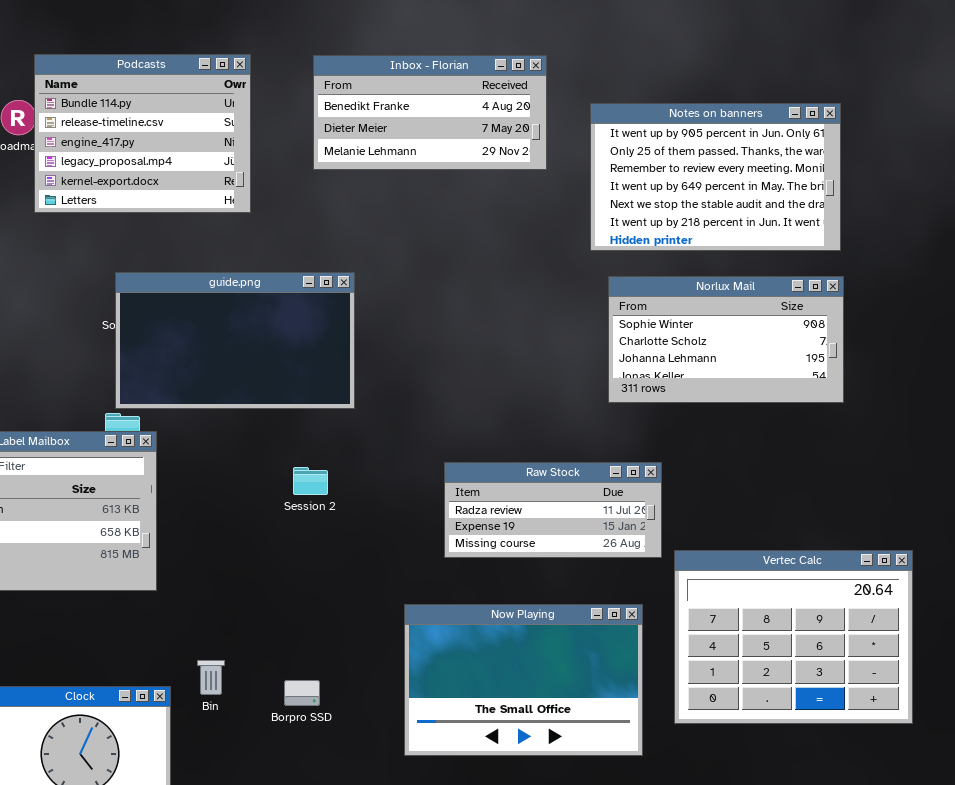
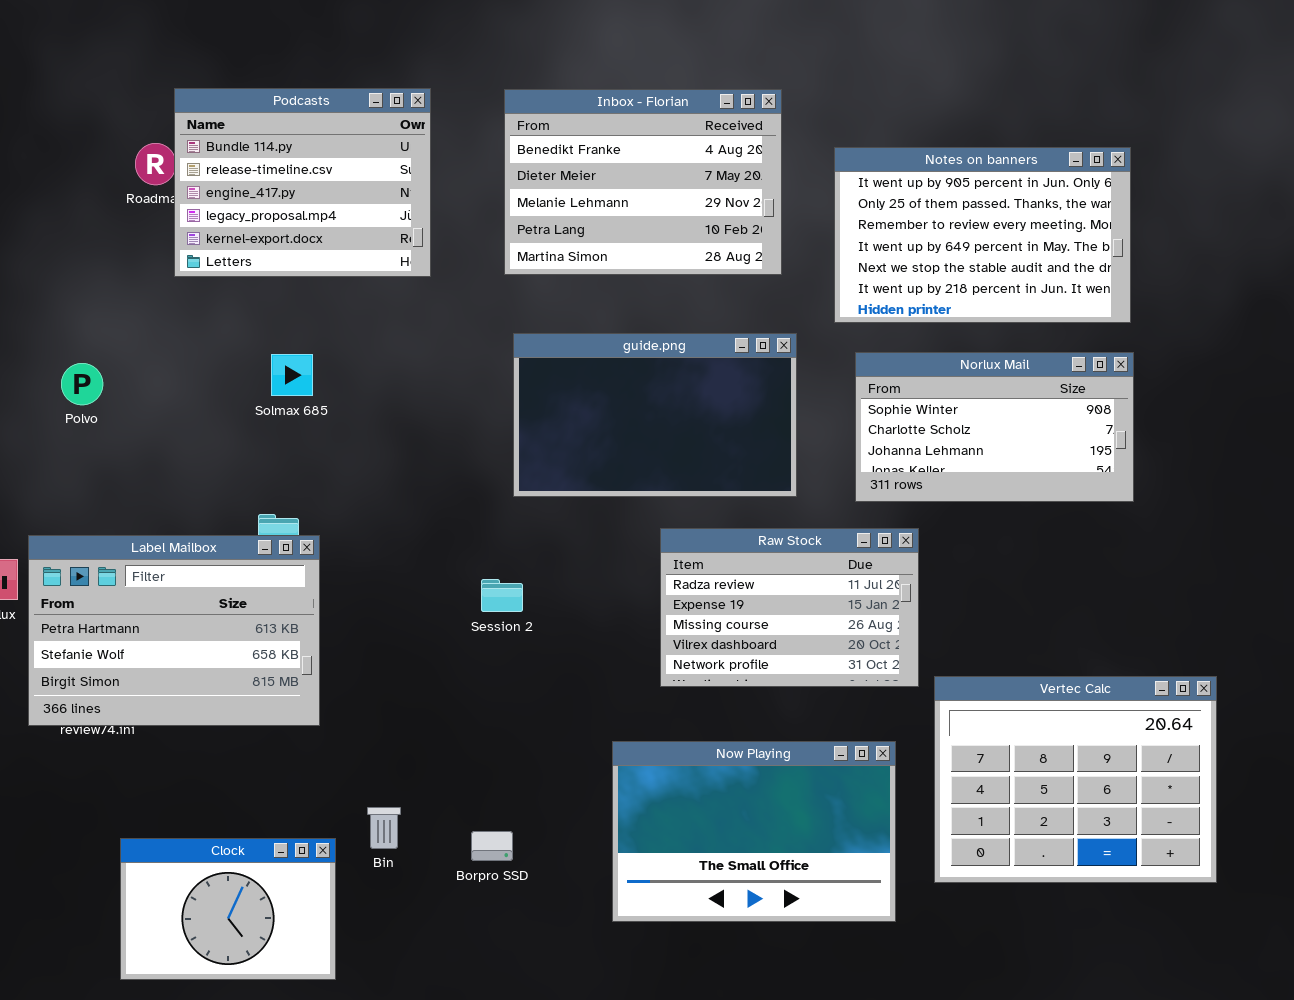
Inbox - Florian: [313,55,547,170] -> [504,89,782,275], resized
guide.png: [115,272,355,409] -> [513,333,797,497], moved
Raw Stock: [444,462,662,558] -> [660,528,919,687], resized

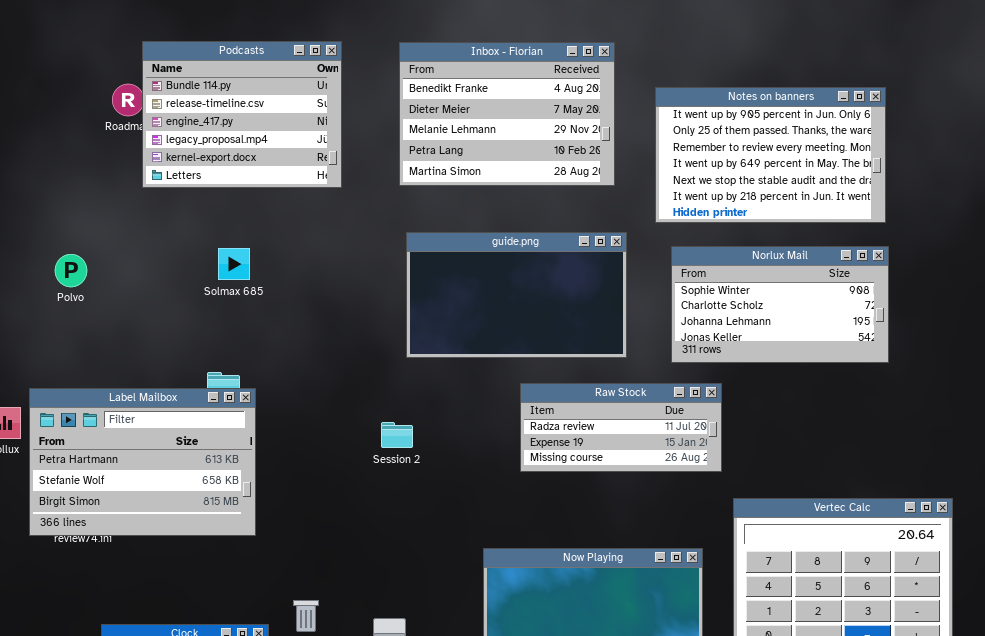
Raw Stock: [660,528,919,687] -> [520,383,722,472], resized

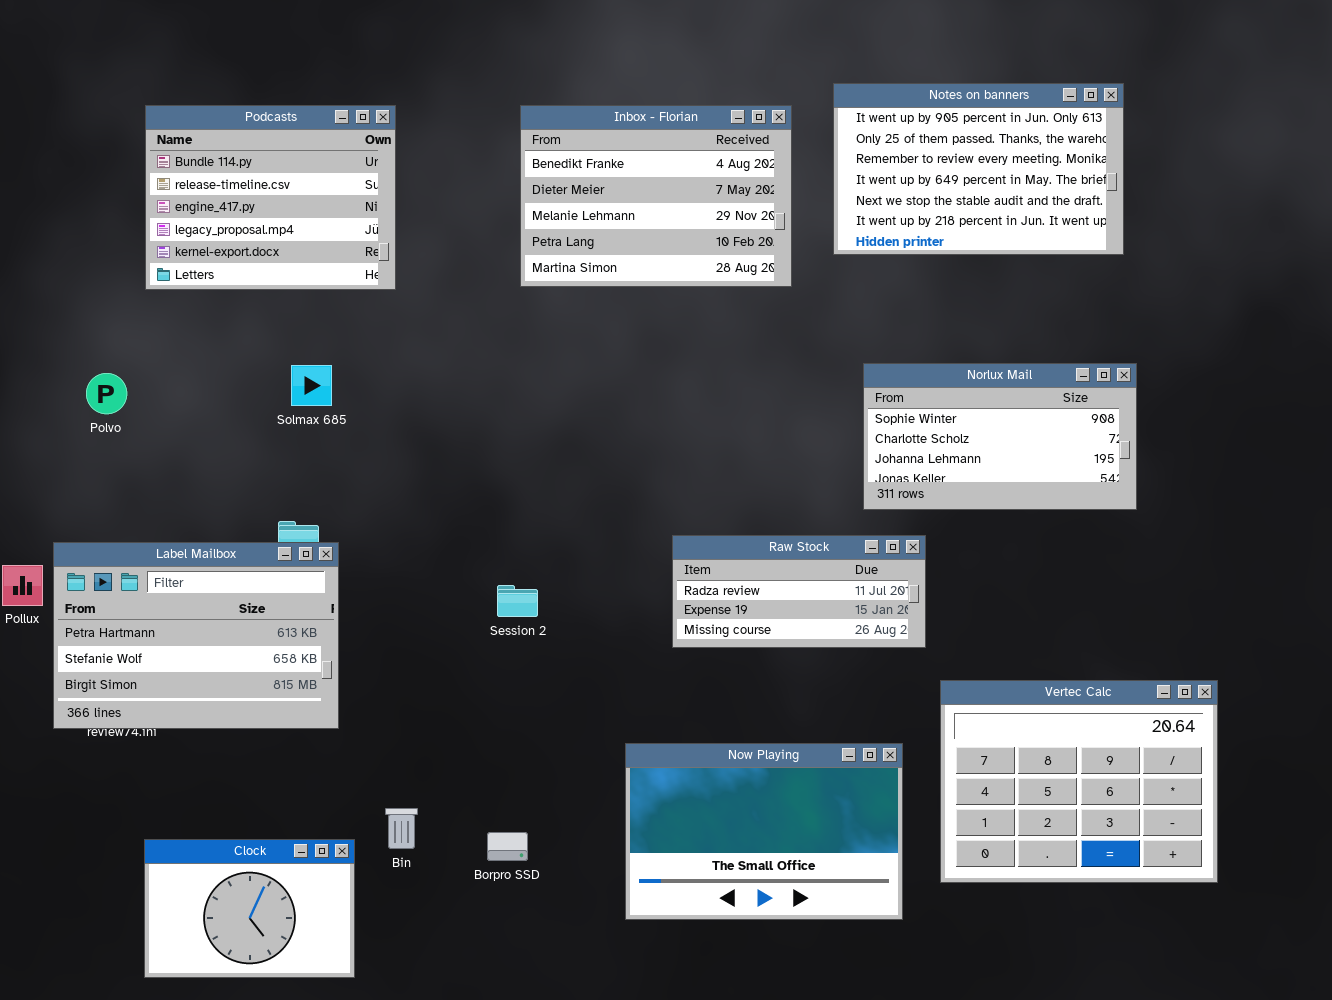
Podcasts: [142,41,342,188] -> [145,105,396,290], moved
Notes on banners: [655,87,886,223] -> [833,83,1124,255], moved
guide.png: [406,232,627,358] -> none, closed

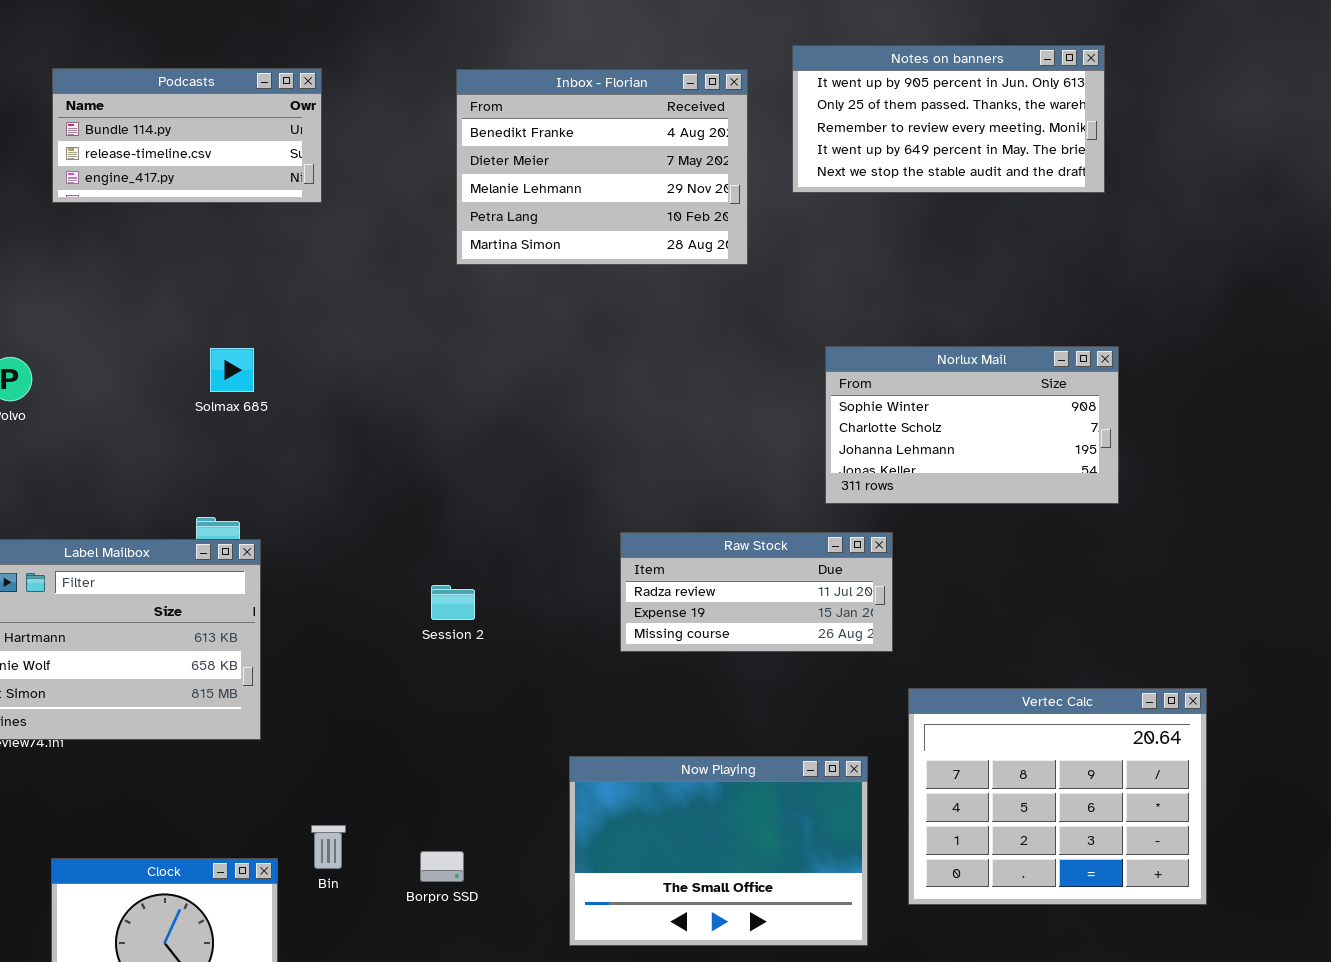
Notes on banners: [833,83,1124,255] -> [792,45,1105,193], resized
Podcasts: [145,105,396,290] -> [52,68,322,203], resized

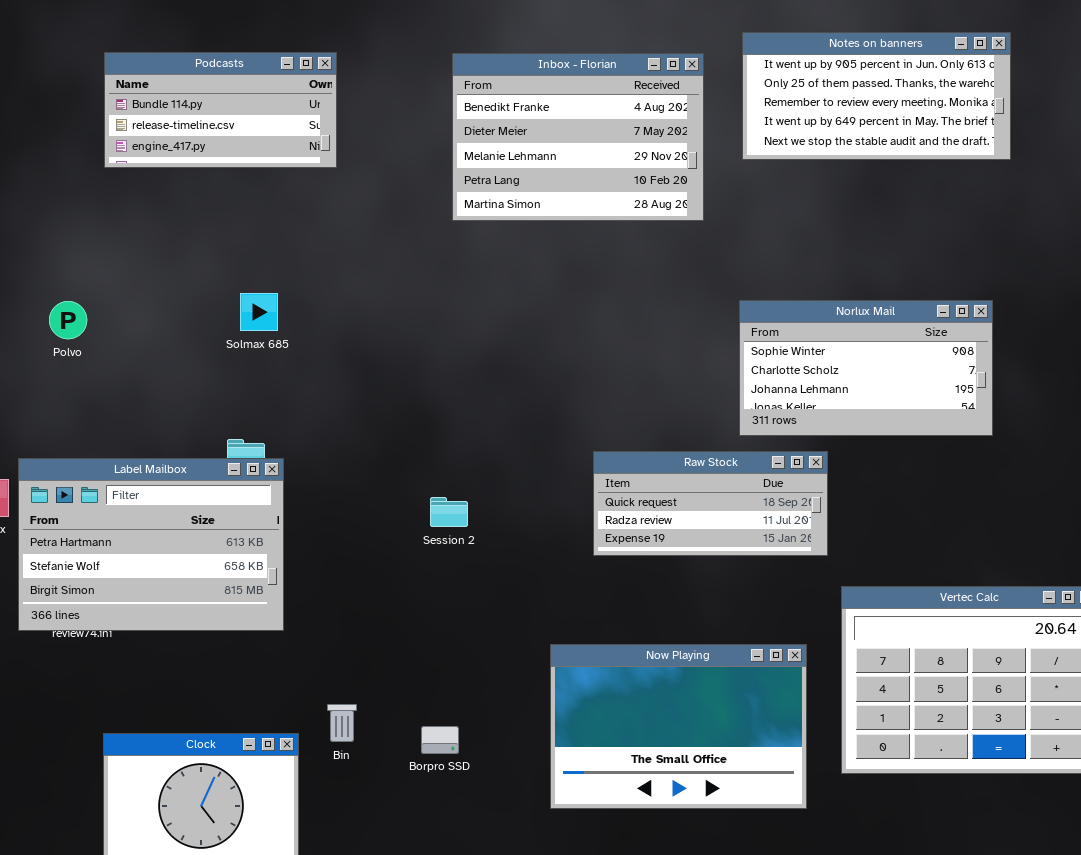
Norlux Mail: [825,346,1119,504] -> [739,300,993,436], moved
Raw Stock: [620,532,893,652] -> [593,451,828,556], scrolled up 1 row

